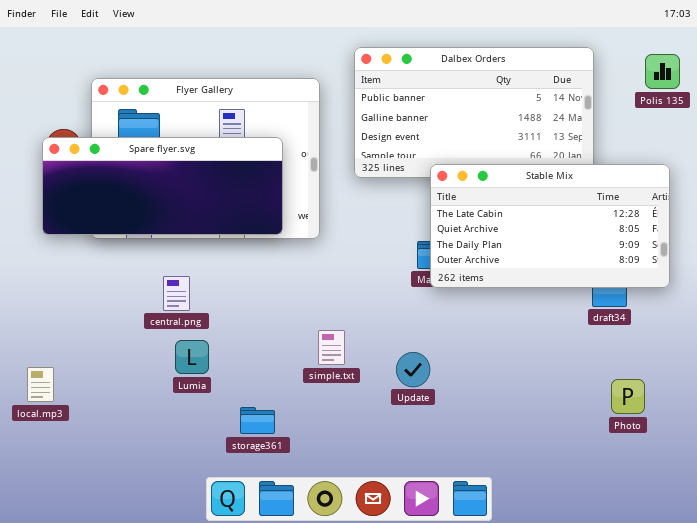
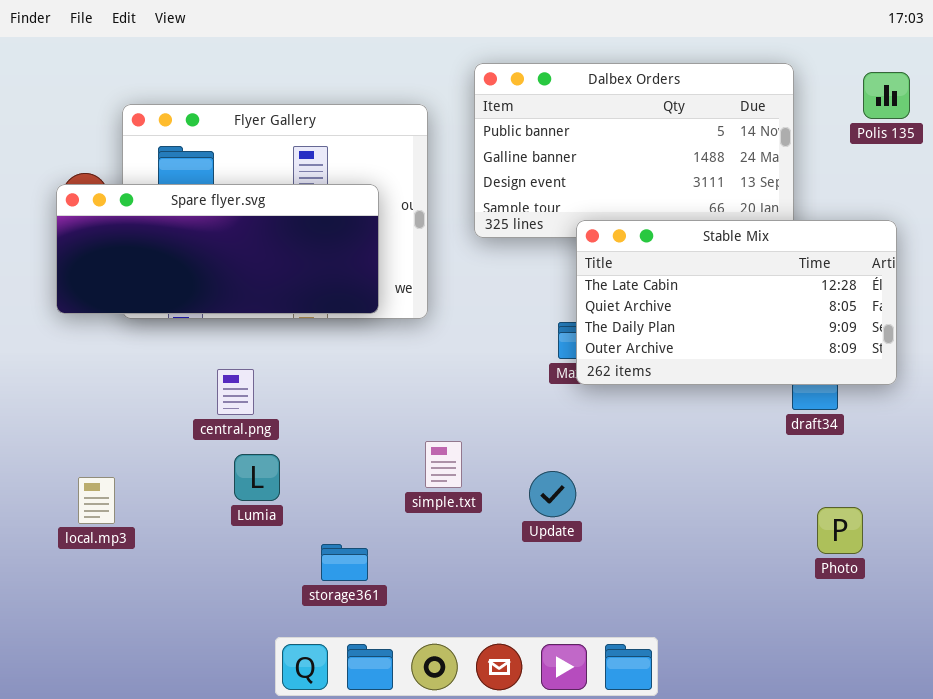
local.mp3: [27,367,54,402] -> [78,477,115,524], moved

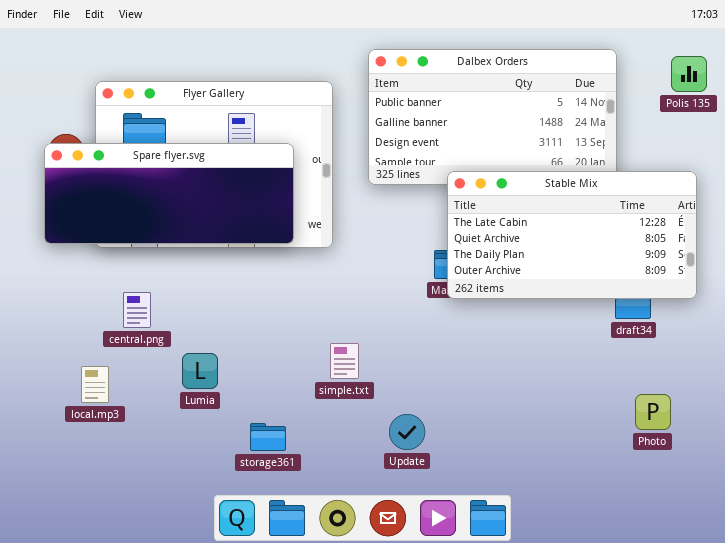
central.png: [217,369,254,415] -> [123,292,151,328], moved
Update: [529,471,576,517] -> [389,414,425,450], moved
local.mp3: [78,477,115,524] -> [81,366,109,403], moved

